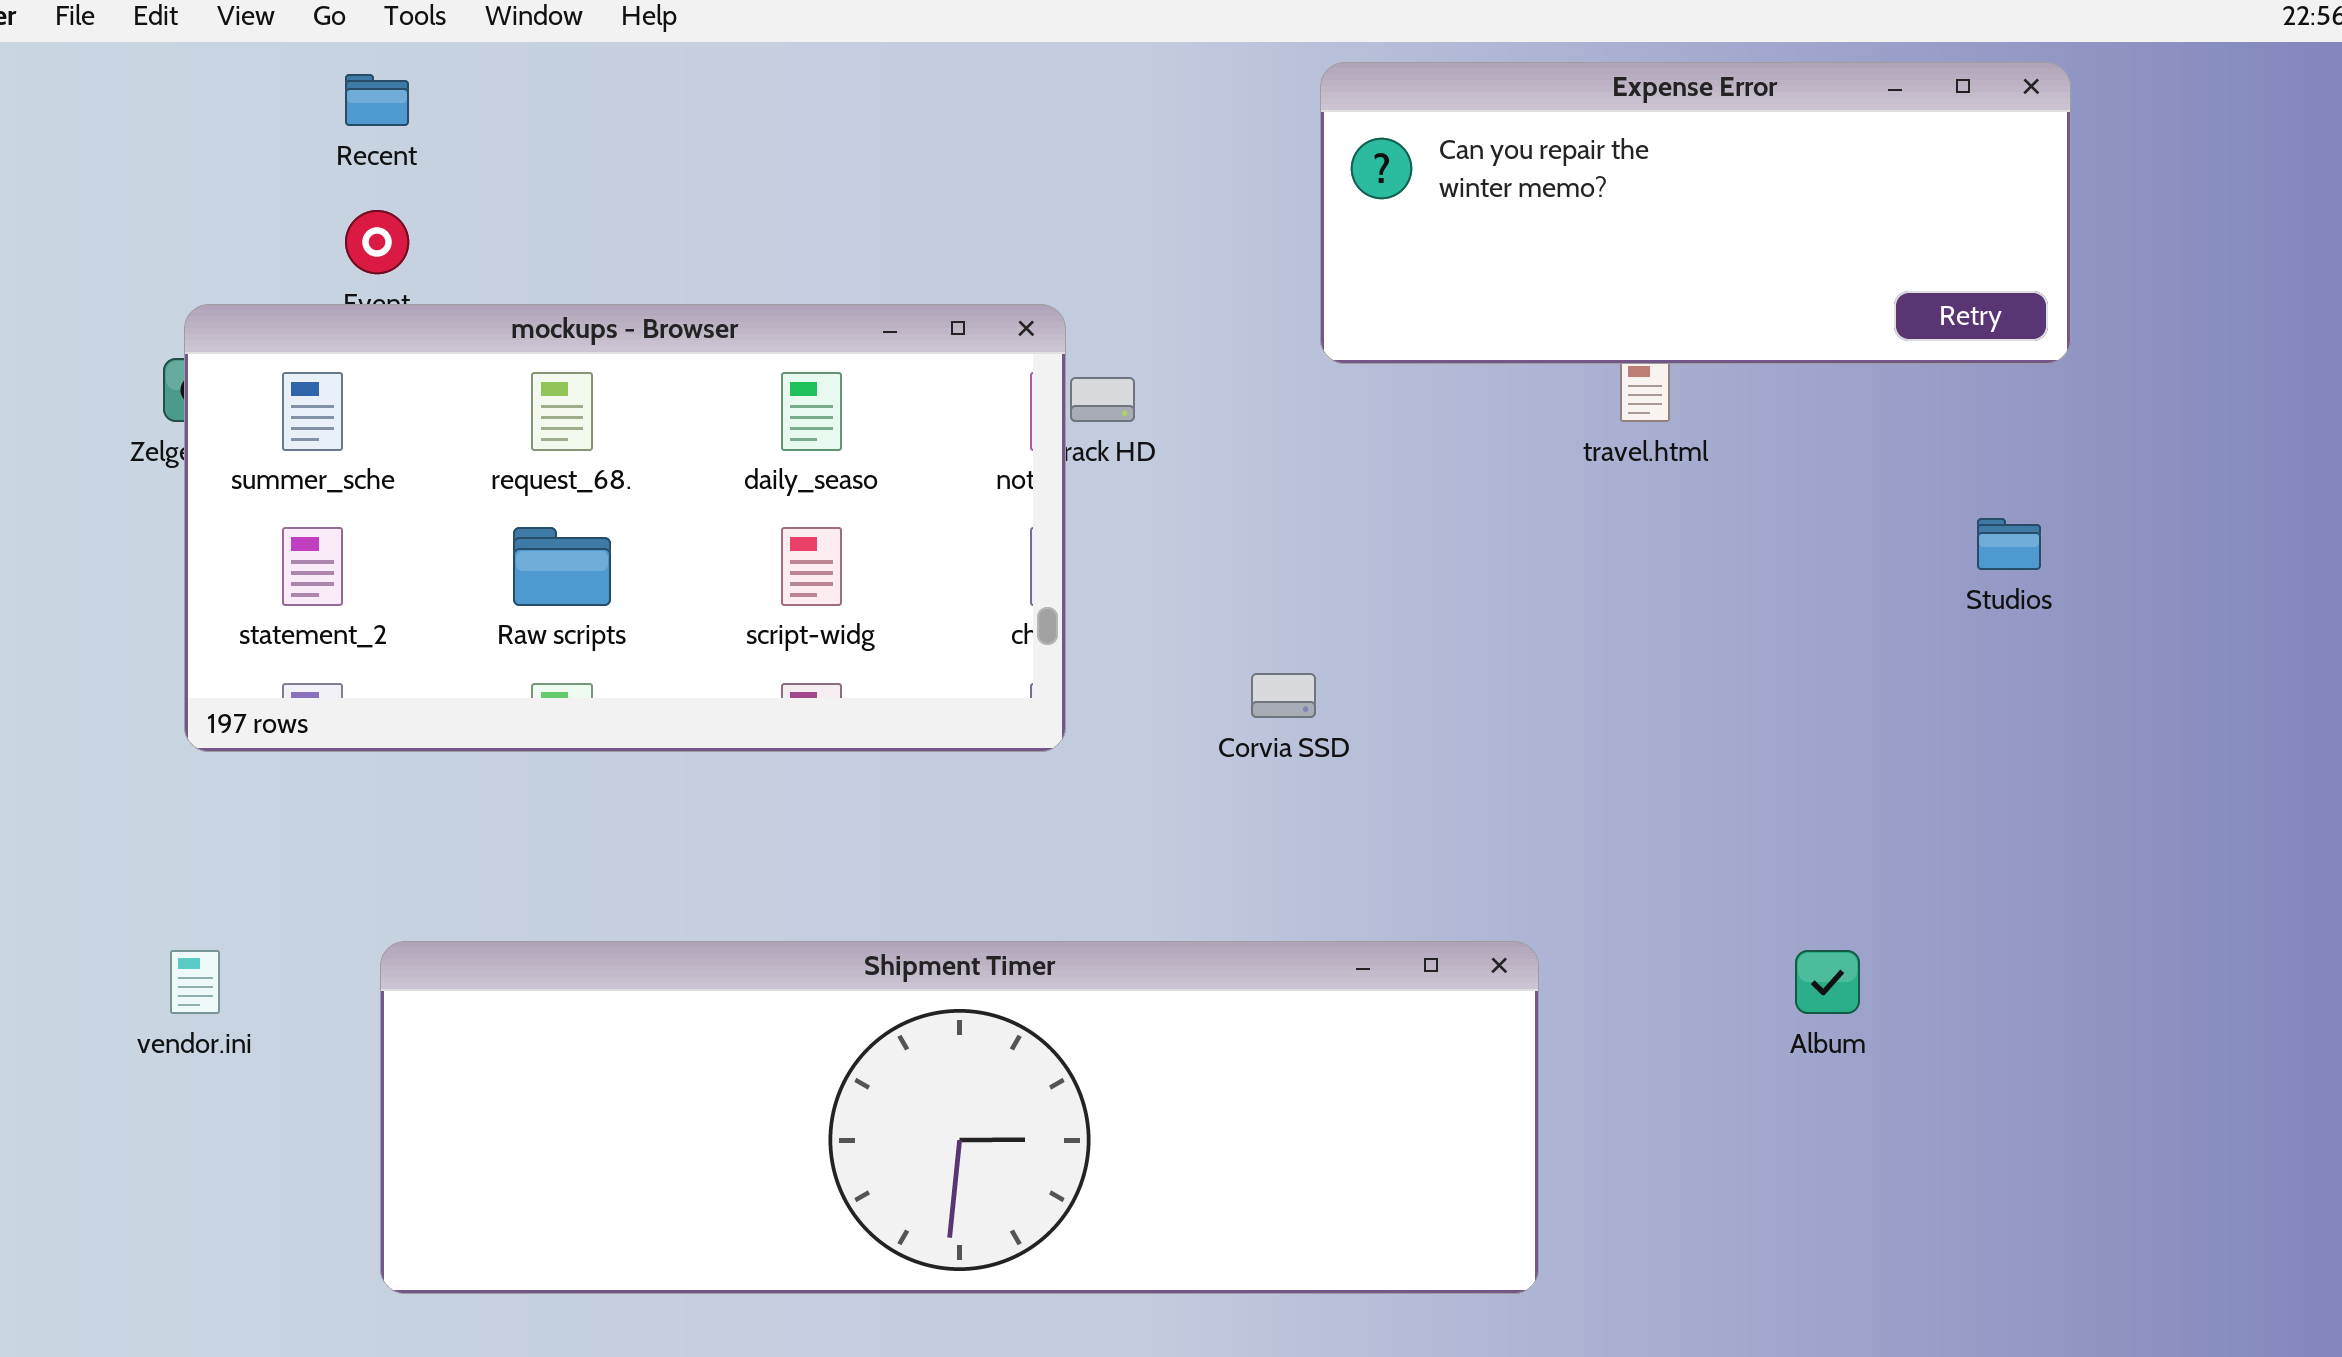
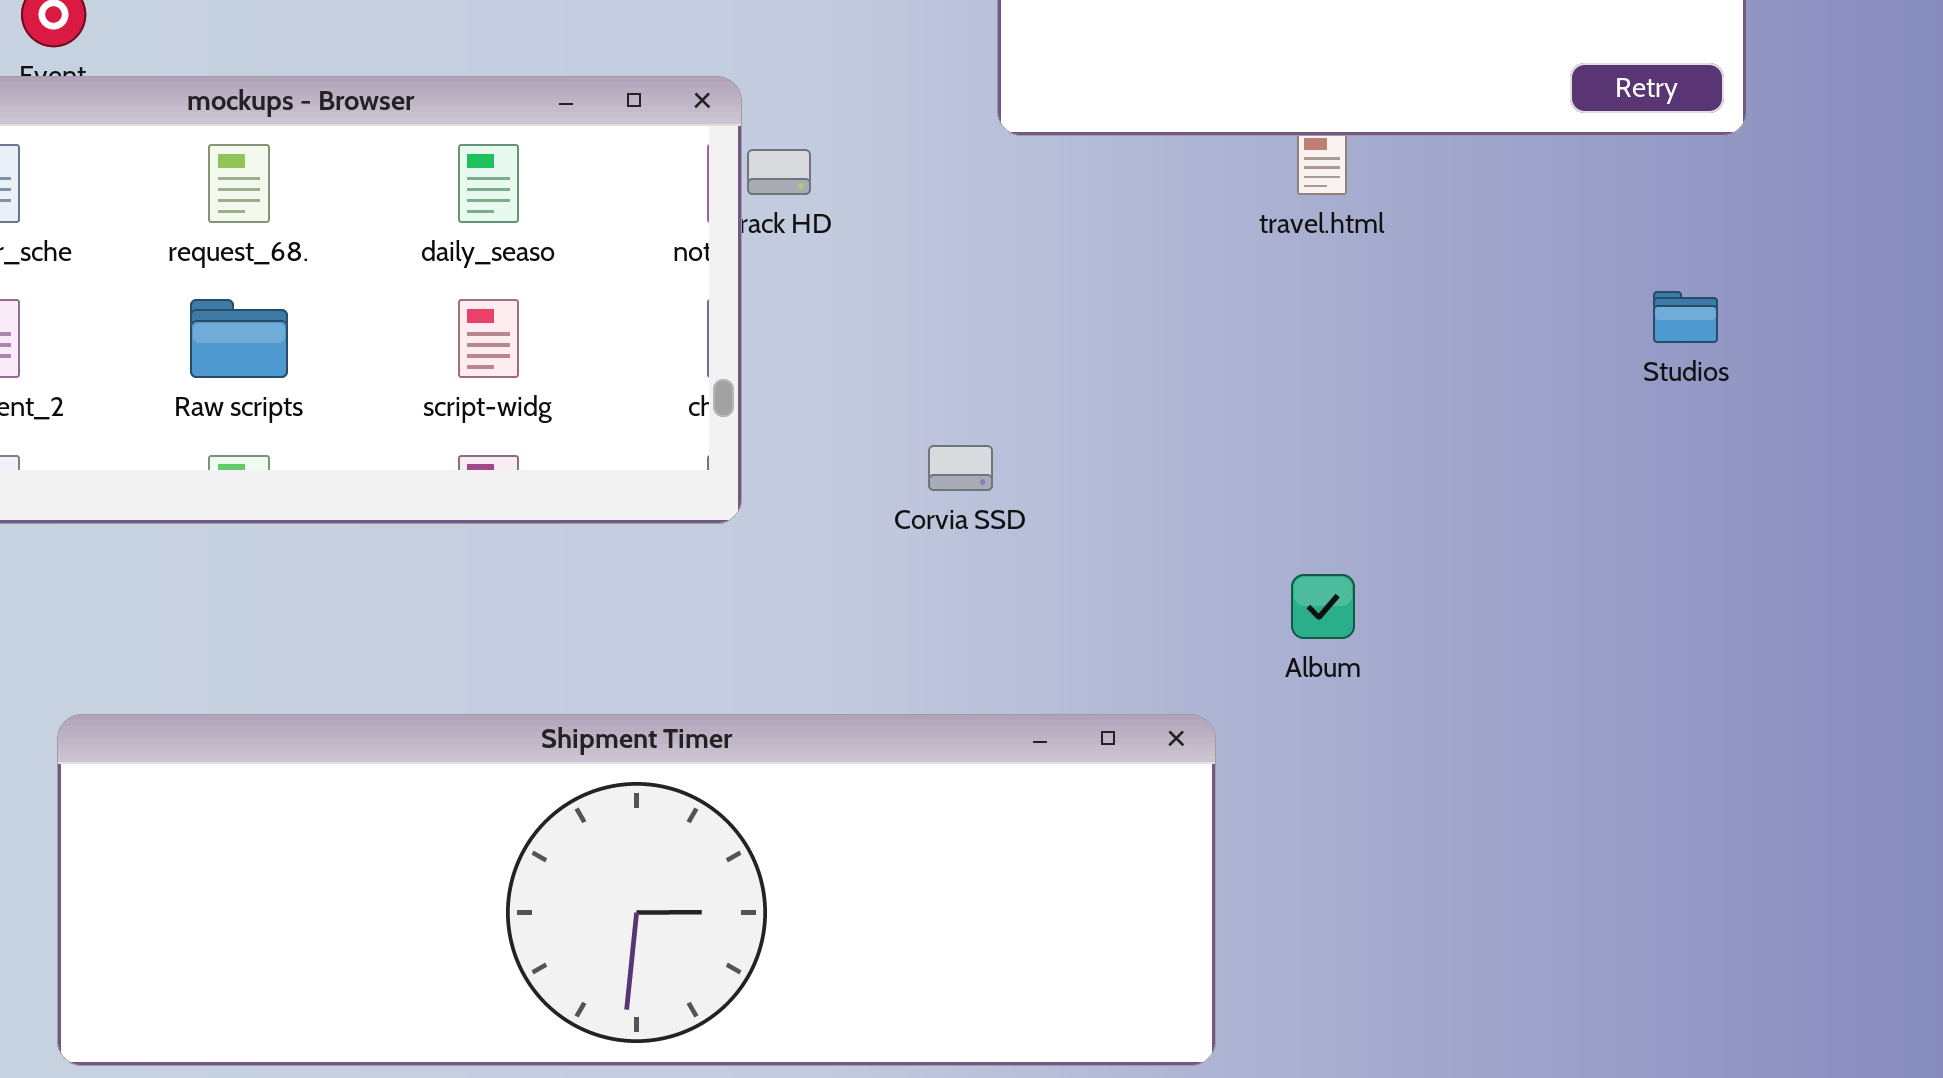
Album: [1795,950,1860,1014] -> [1291,574,1355,639], moved

